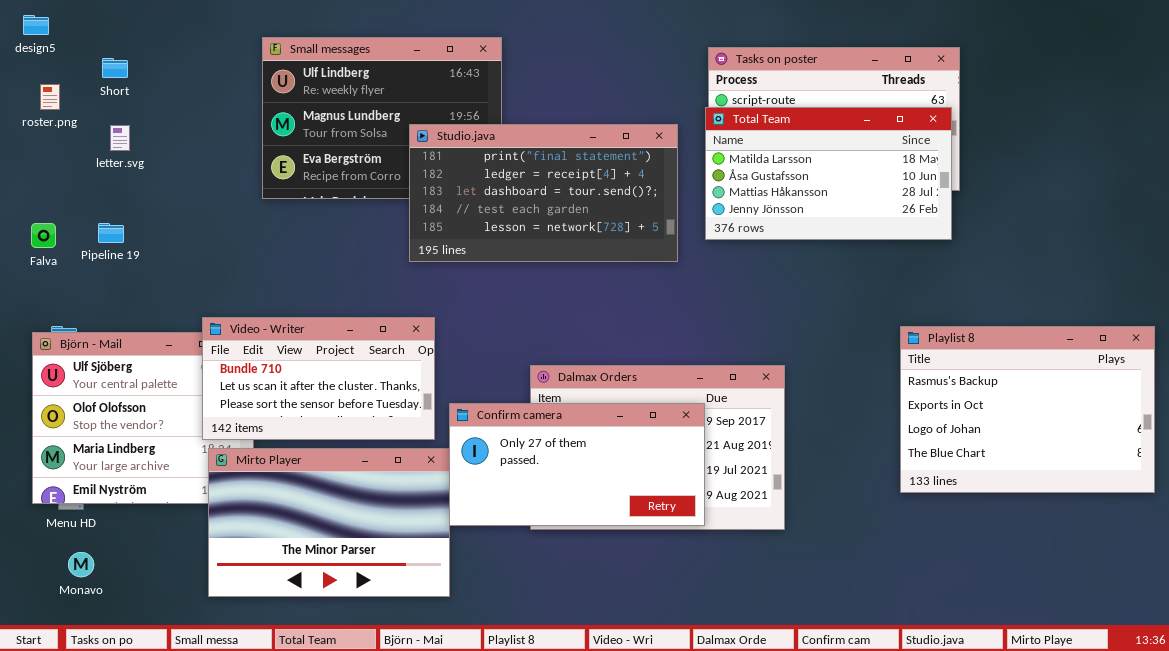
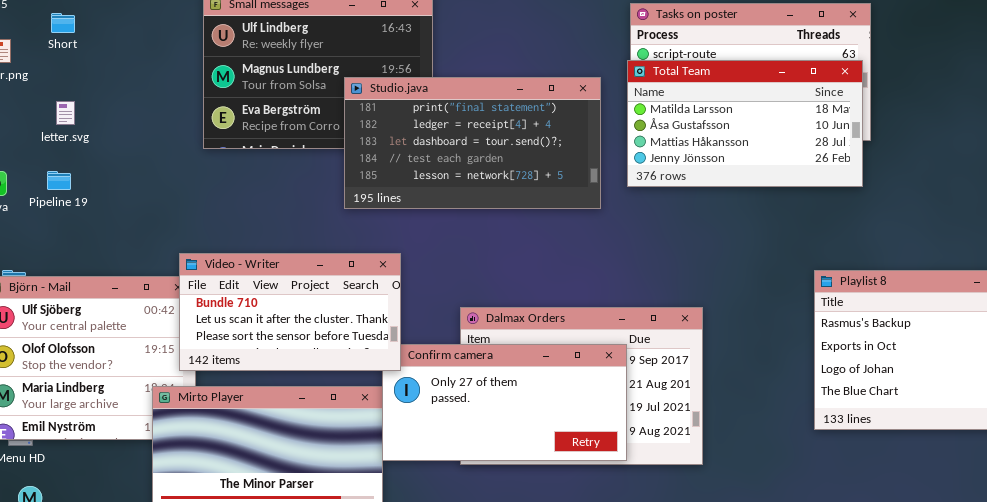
letter.svg: [110,125,130,151] -> [56,101,75,125], moved
Video - Writer: [202,317,435,440] -> [179,253,401,371], moved

